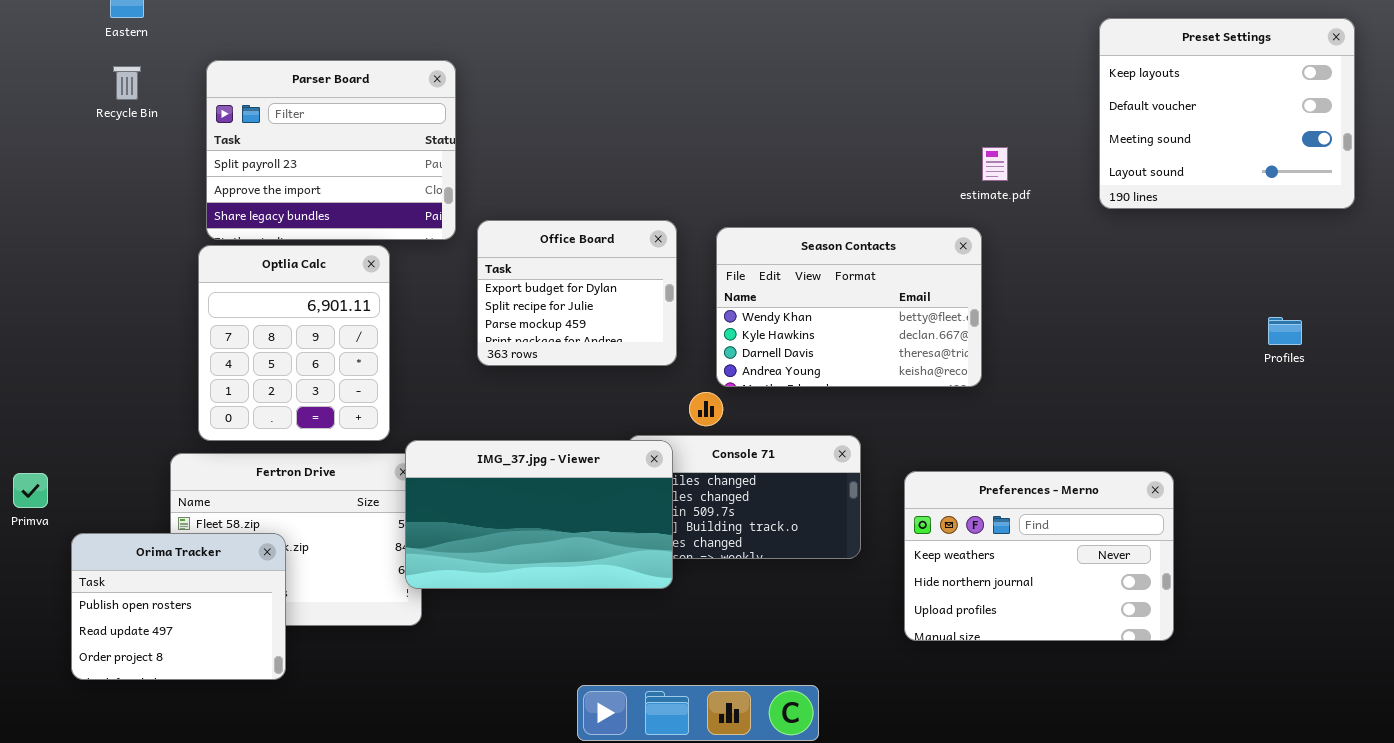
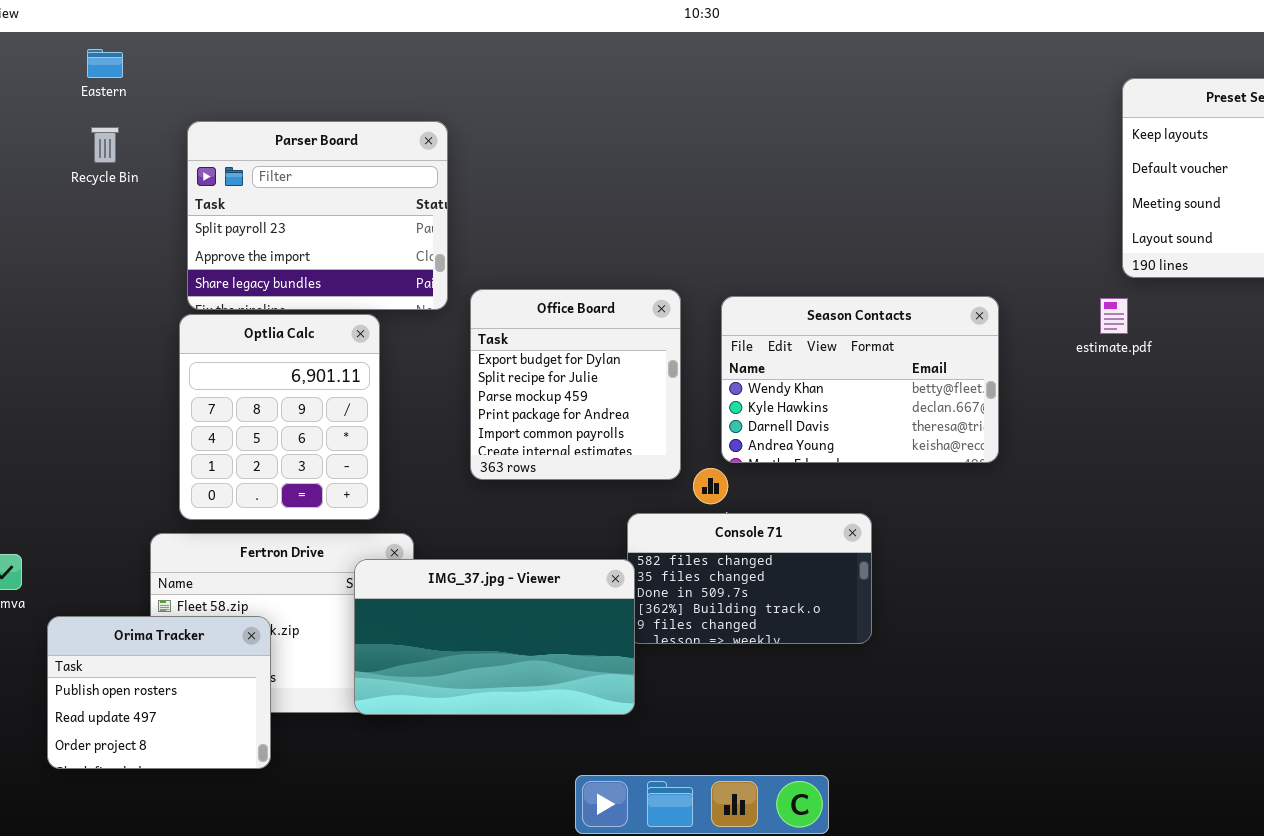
estimate.pdf: [982,147,1008,181] -> [1100,298,1128,334], moved
Office Board: [477,220,677,366] -> [470,289,681,480], resized
IMG_37.jpg - Viewer: [405,440,673,589] -> [354,559,635,715], moved
Preferences - Merno: [904,471,1174,641] -> none, closed

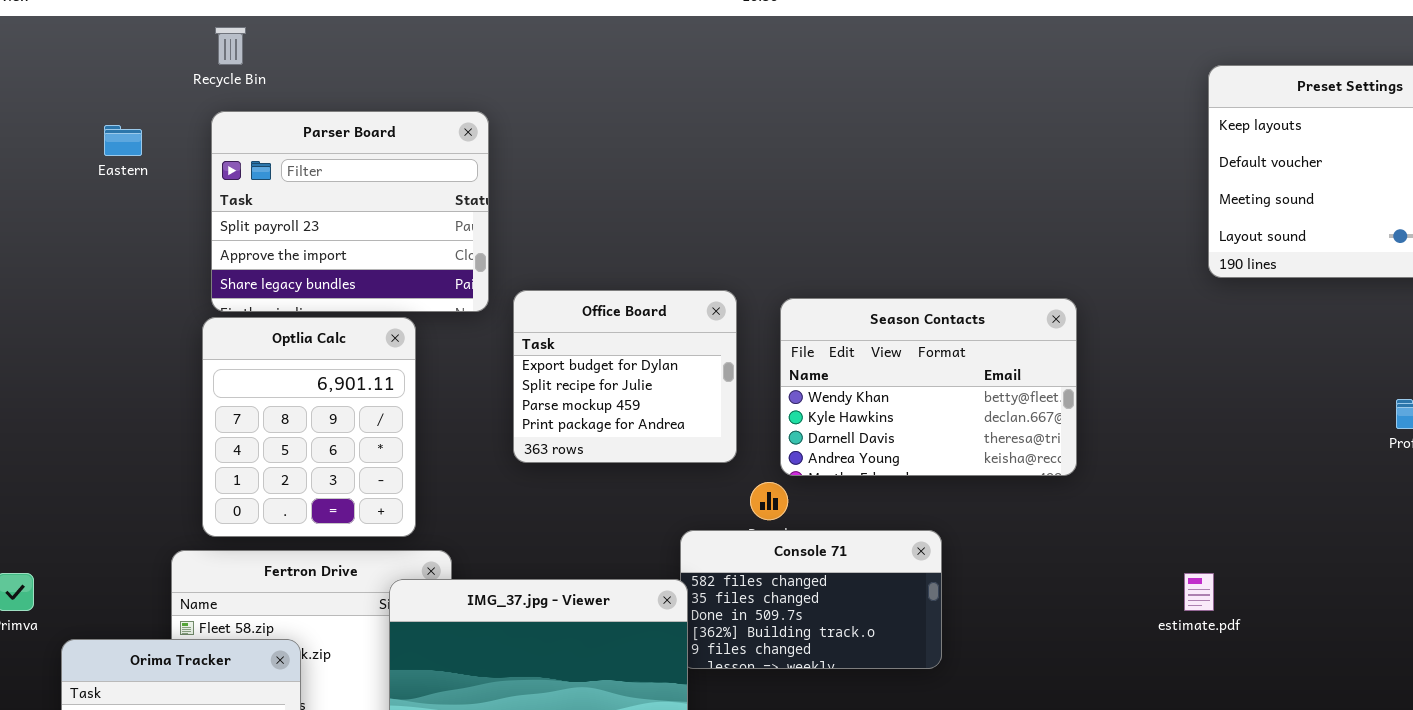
Eastern: [87,49,123,78] -> [104,125,142,156], moved
Recycle Bin: [91,127,119,163] -> [215,27,246,65], moved
Office Board: [470,289,681,480] -> [513,290,737,463], resized
estimate.pdf: [1100,298,1128,334] -> [1184,573,1214,611], moved

